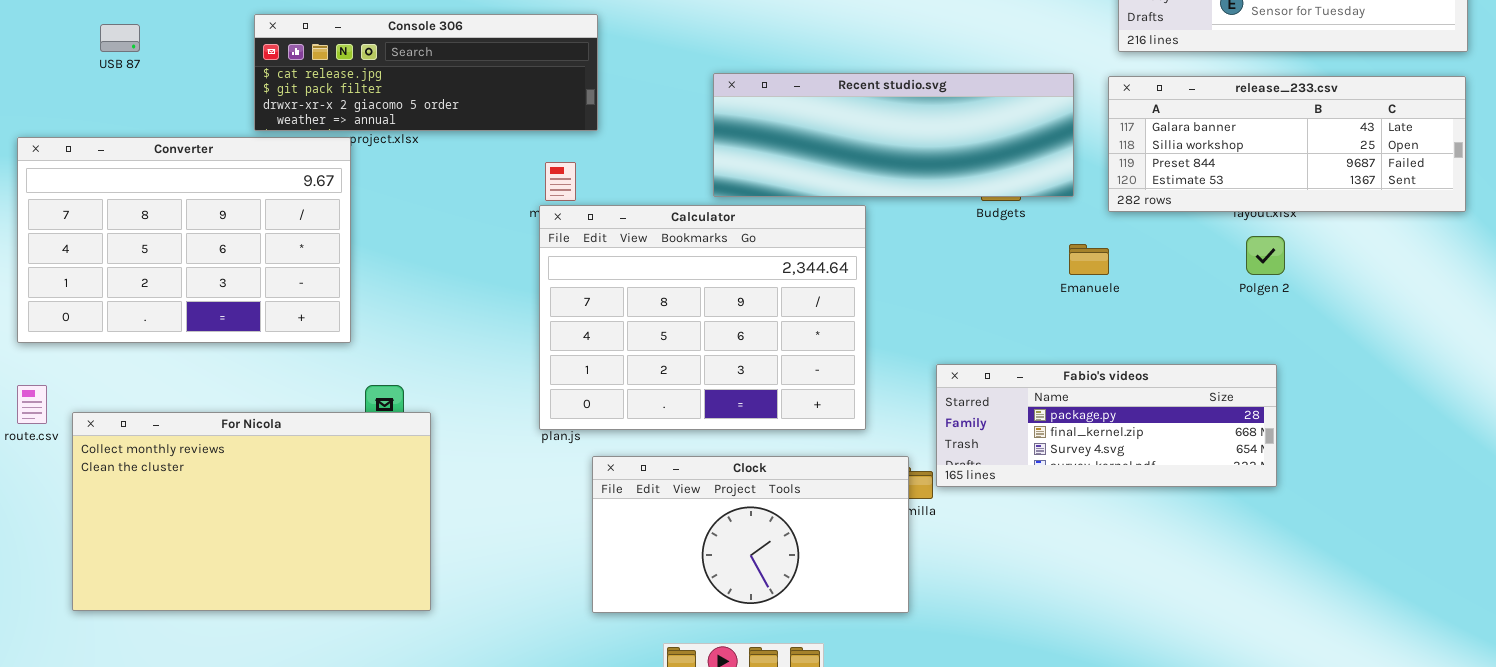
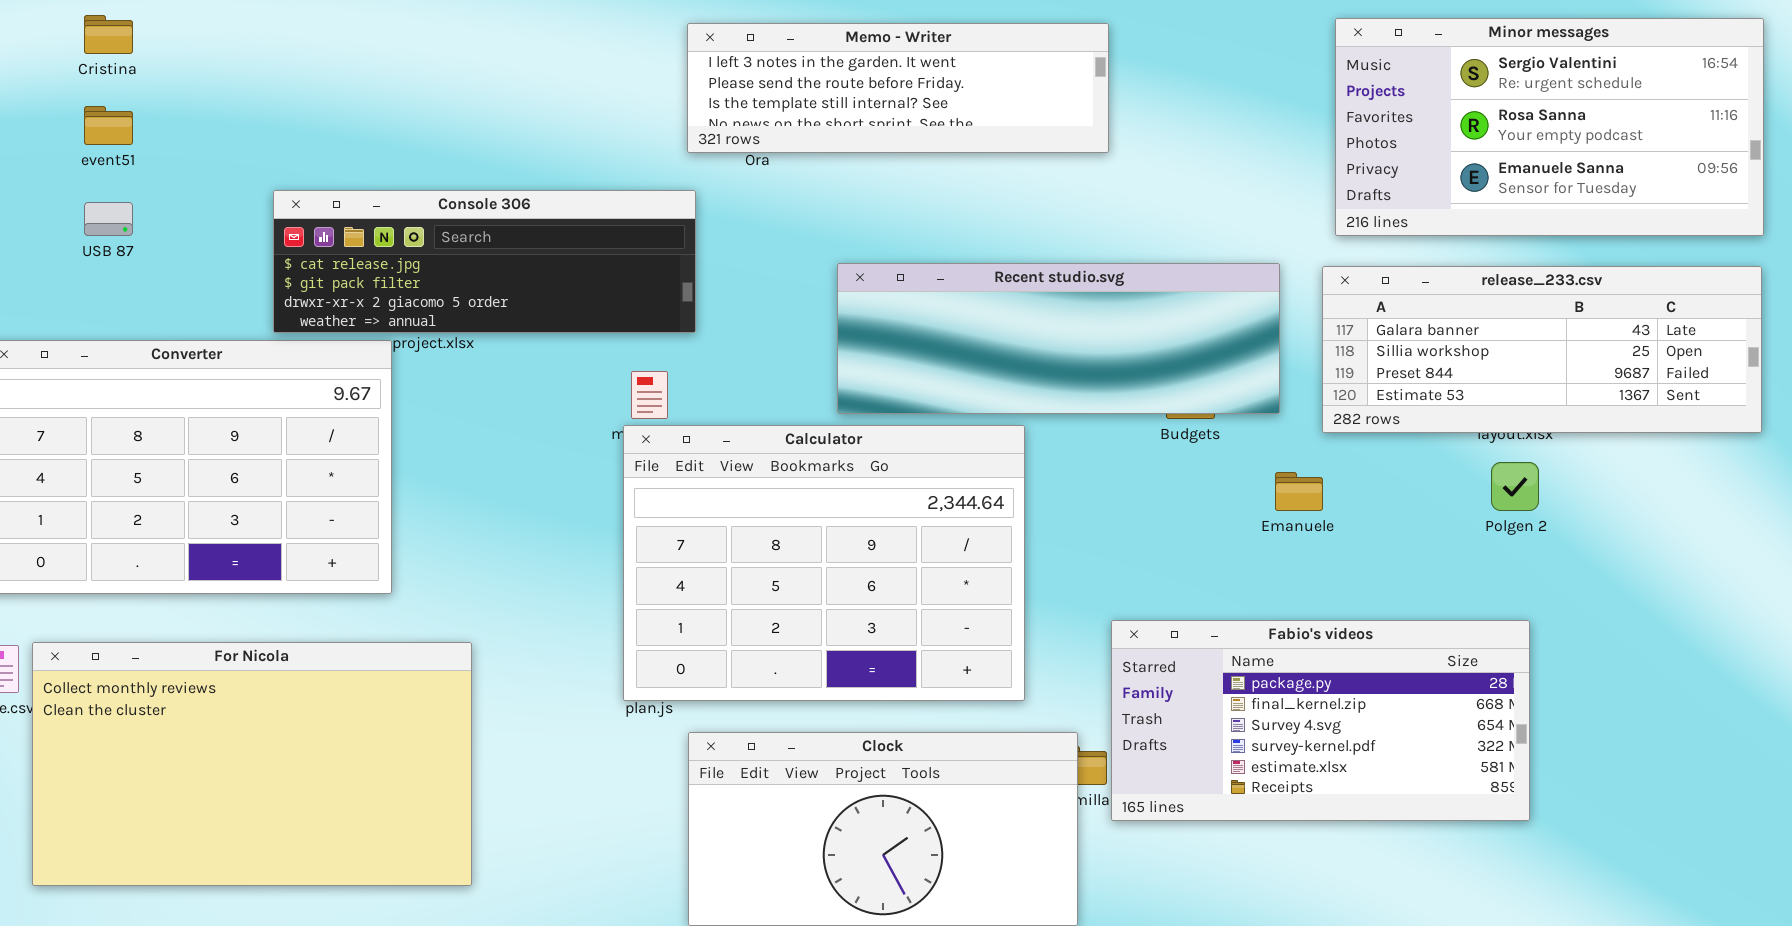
Fabio's videos: [936,364,1277,487] -> [1111,620,1530,821], resized
For Nicola: [72,412,431,611] -> [32,642,472,886], moved

